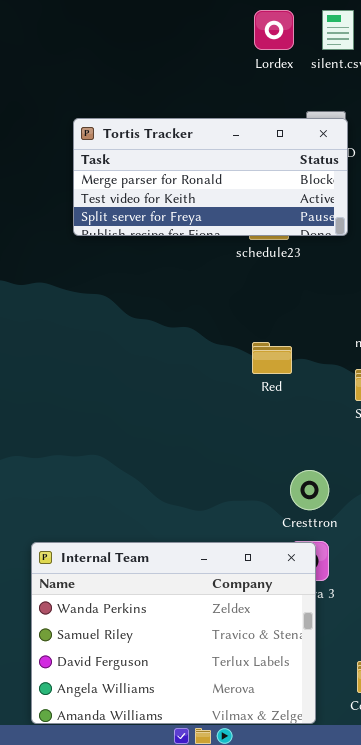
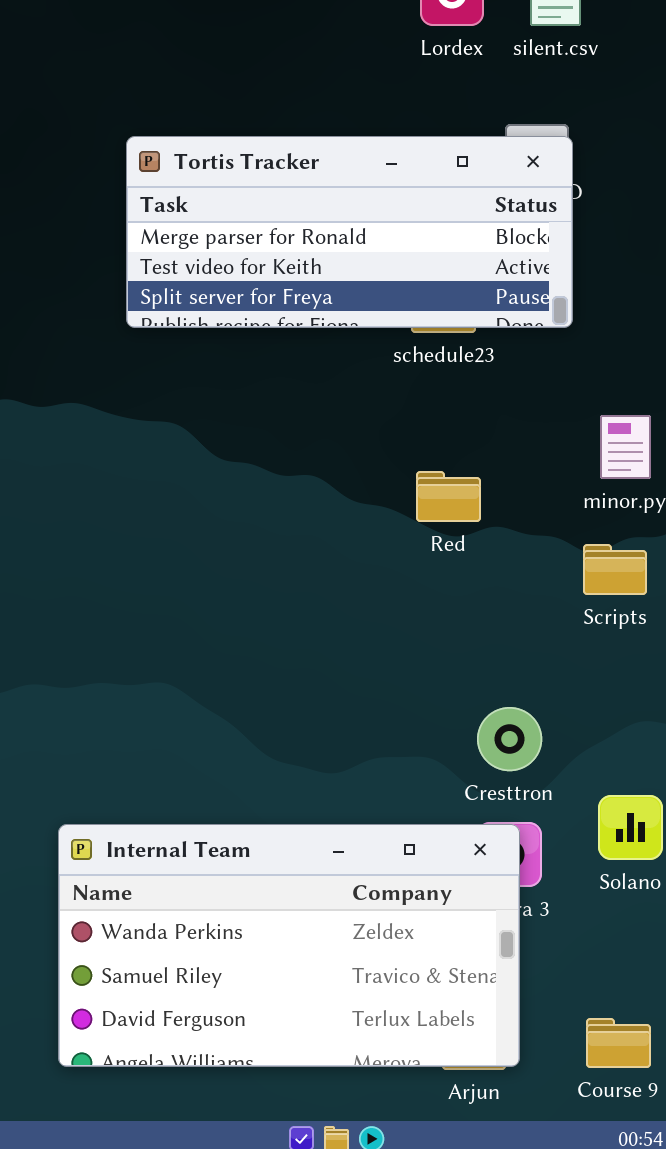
Red: [252,342,292,374] -> [416,471,481,522], moved
Internal Team: [31,542,316,724] -> [58,824,520,1067], resized

